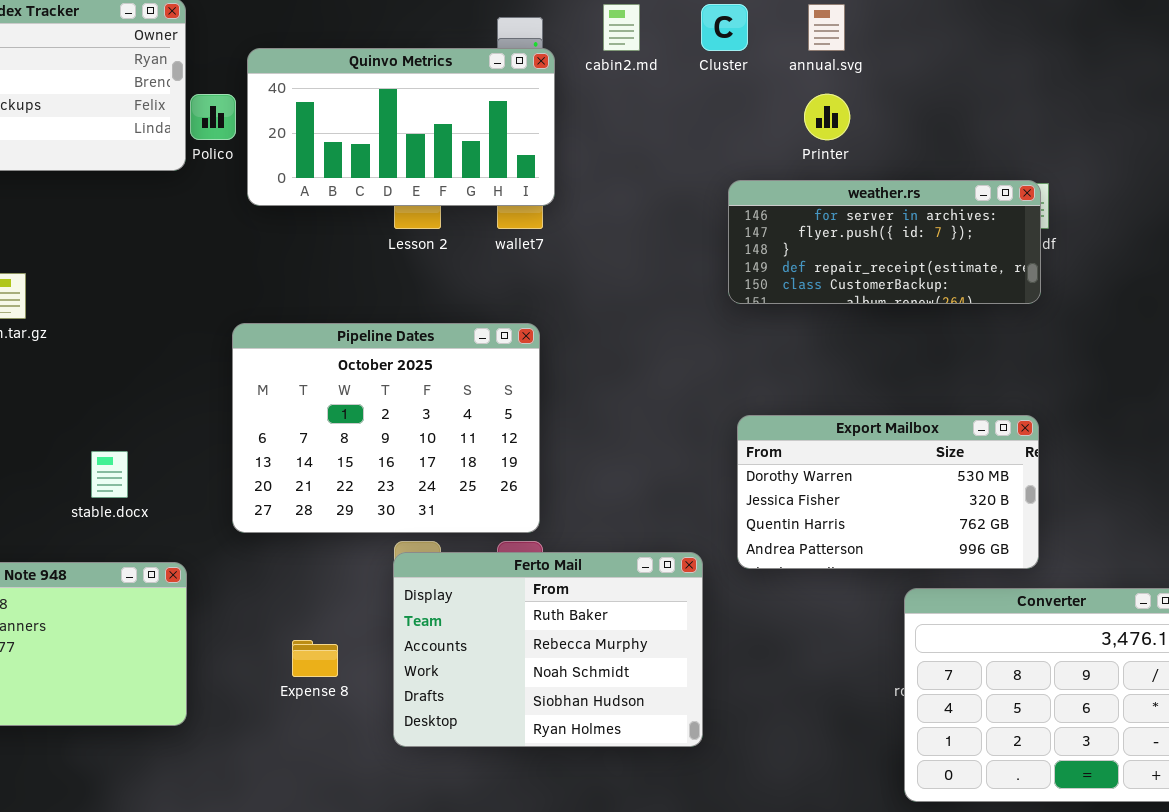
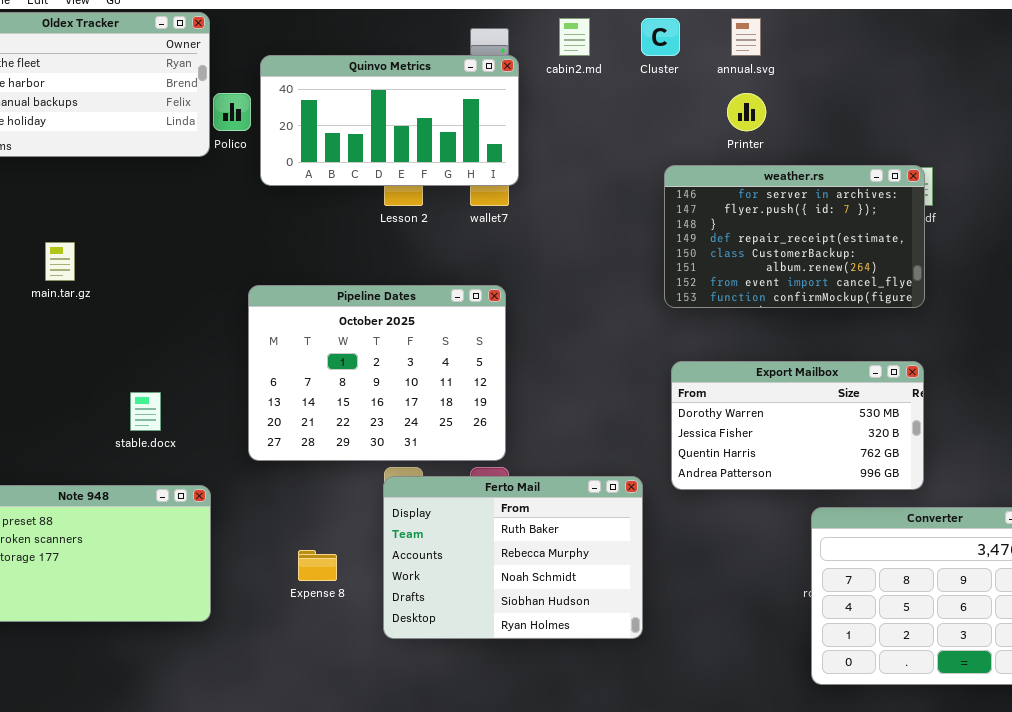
weather.rs: [728,180,1041,304] -> [664,165,925,308], resized

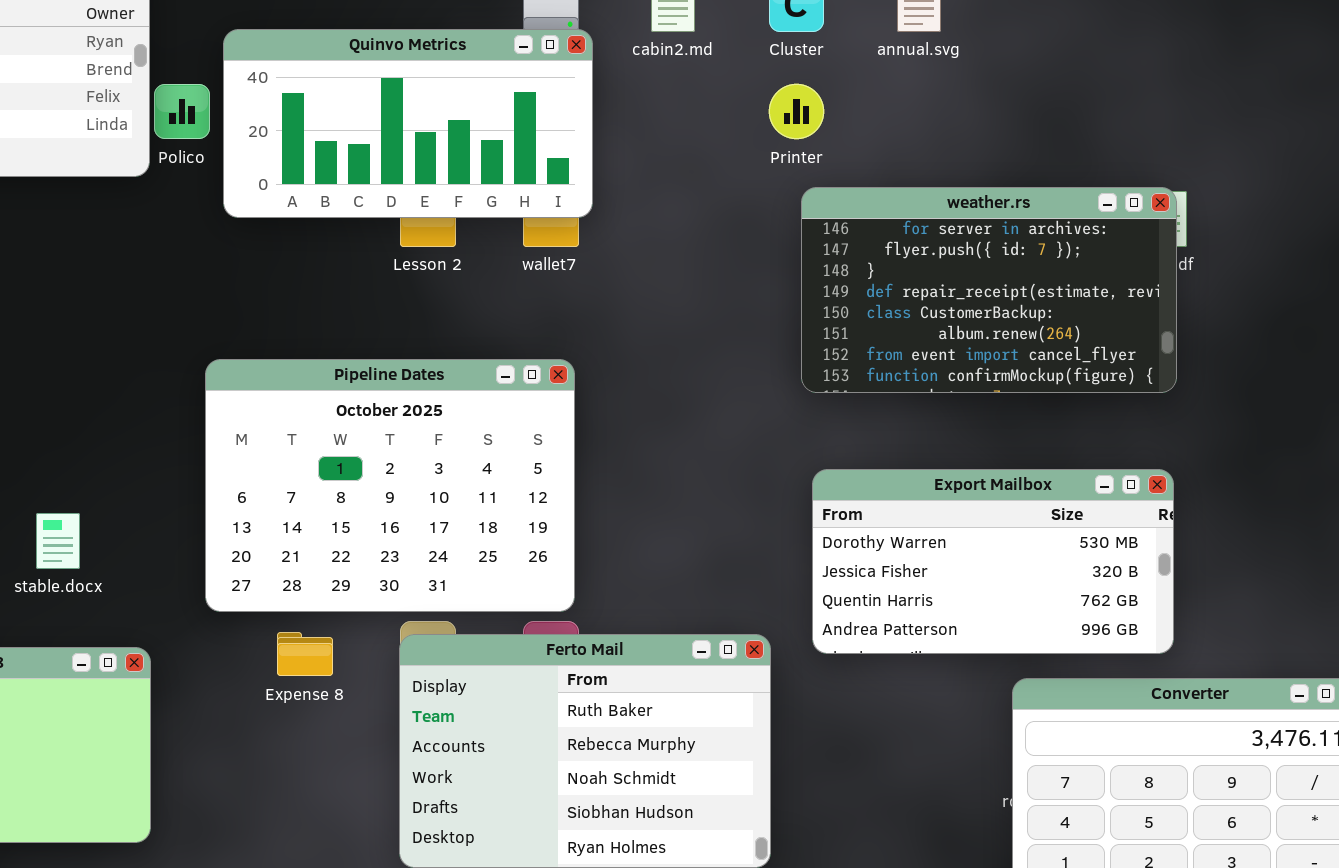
Printer: [727,93,766,131] -> [769,84,824,139], moved
Expense 8: [298,550,337,581] -> [277,632,333,676], moved

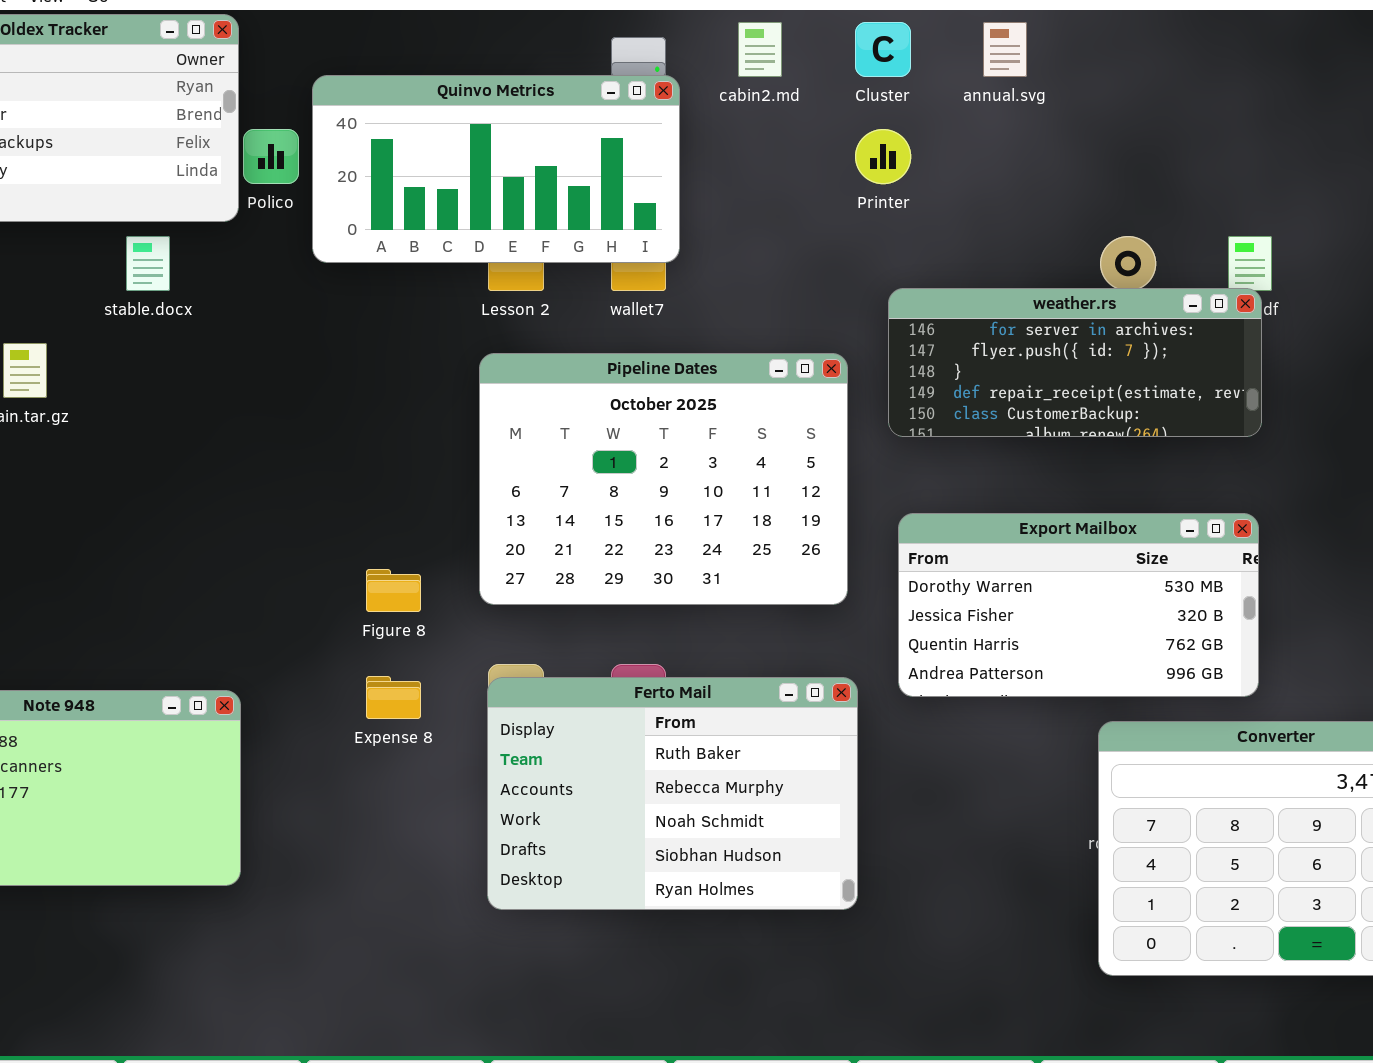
weather.rs: [801,187,1177,393] -> [888,288,1262,437], resized
Pipeline Dates: [205,359,575,612] -> [479,353,848,605], moved
stable.docx: [36,513,80,569] -> [126,236,170,291], moved

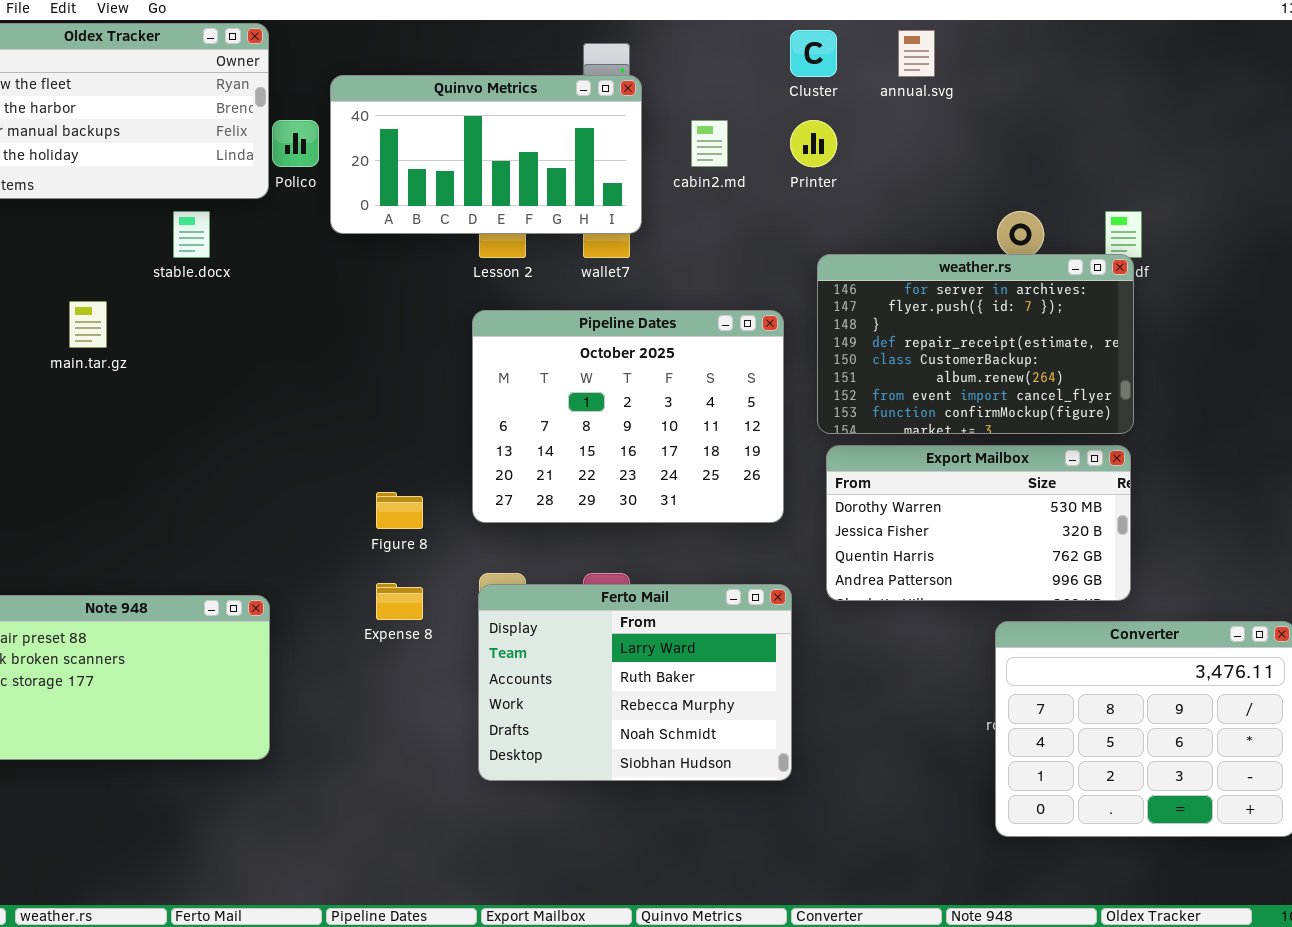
cabin2.md: [738,22,782,77] -> [691,120,728,167], moved
weather.rs: [888,288,1262,437] -> [817,254,1134,434], resized
Ferto Mail: [487,677,858,910] -> [478,584,792,781], scrolled up 1 row

